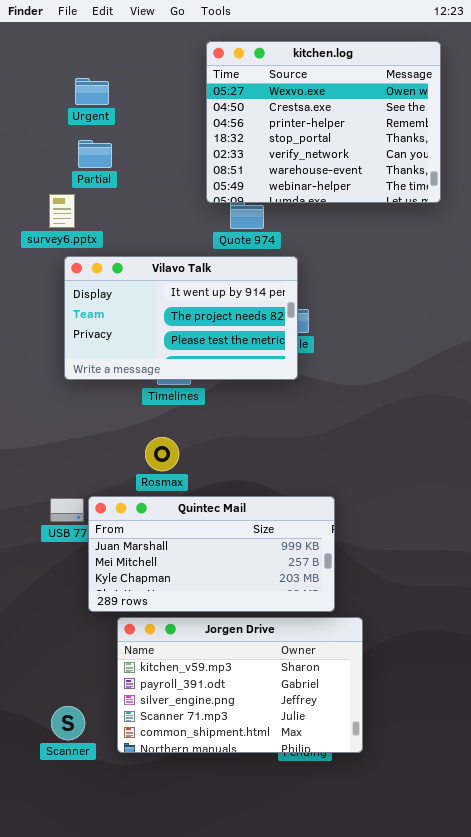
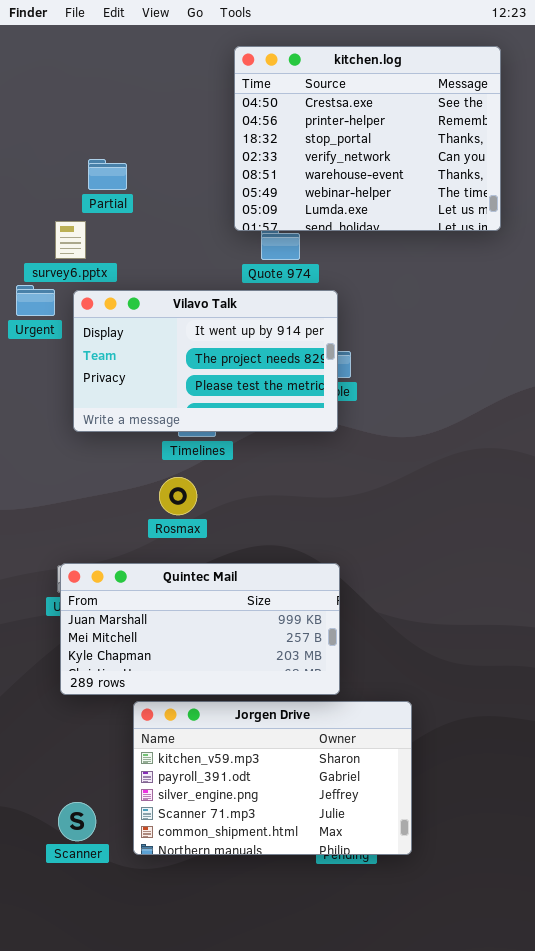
kitchen.log: [206,41,441,203] -> [234,46,501,231], scrolled down 1 row
Urgent: [75,78,109,105] -> [16,285,55,316], moved
Rosmax: [145,437,179,471] -> [159,477,197,515], moved
Quintec Mail: [88,496,335,612] -> [60,563,340,695], moved

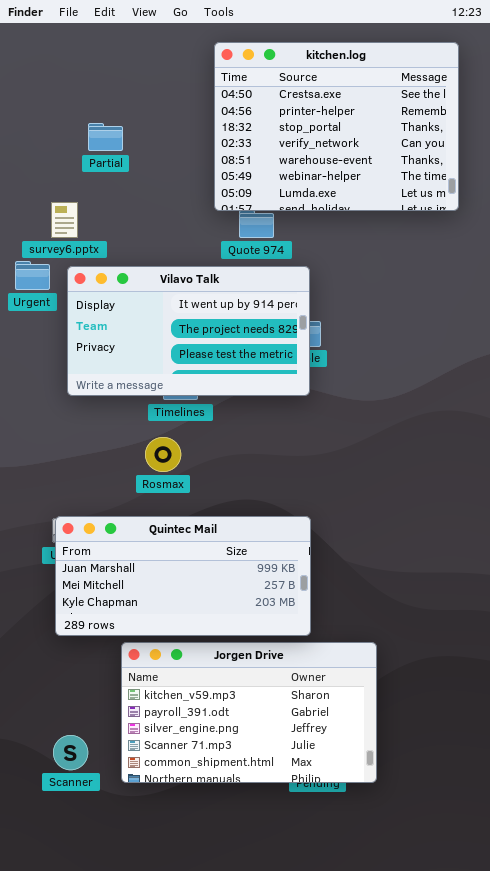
Partial: [88,159,127,190] -> [88,123,123,151], moved

